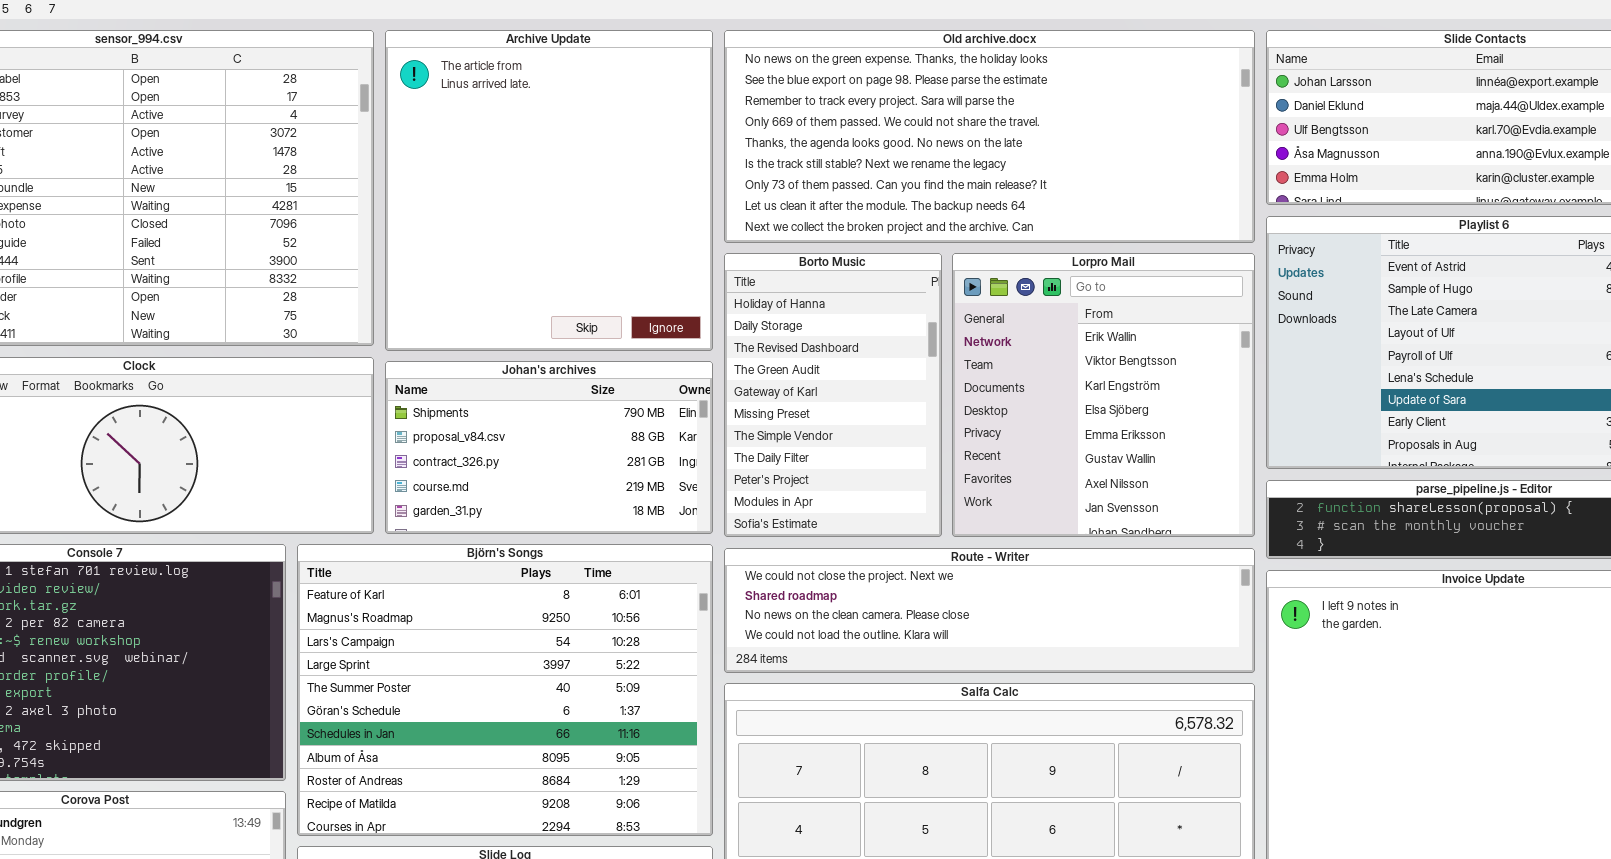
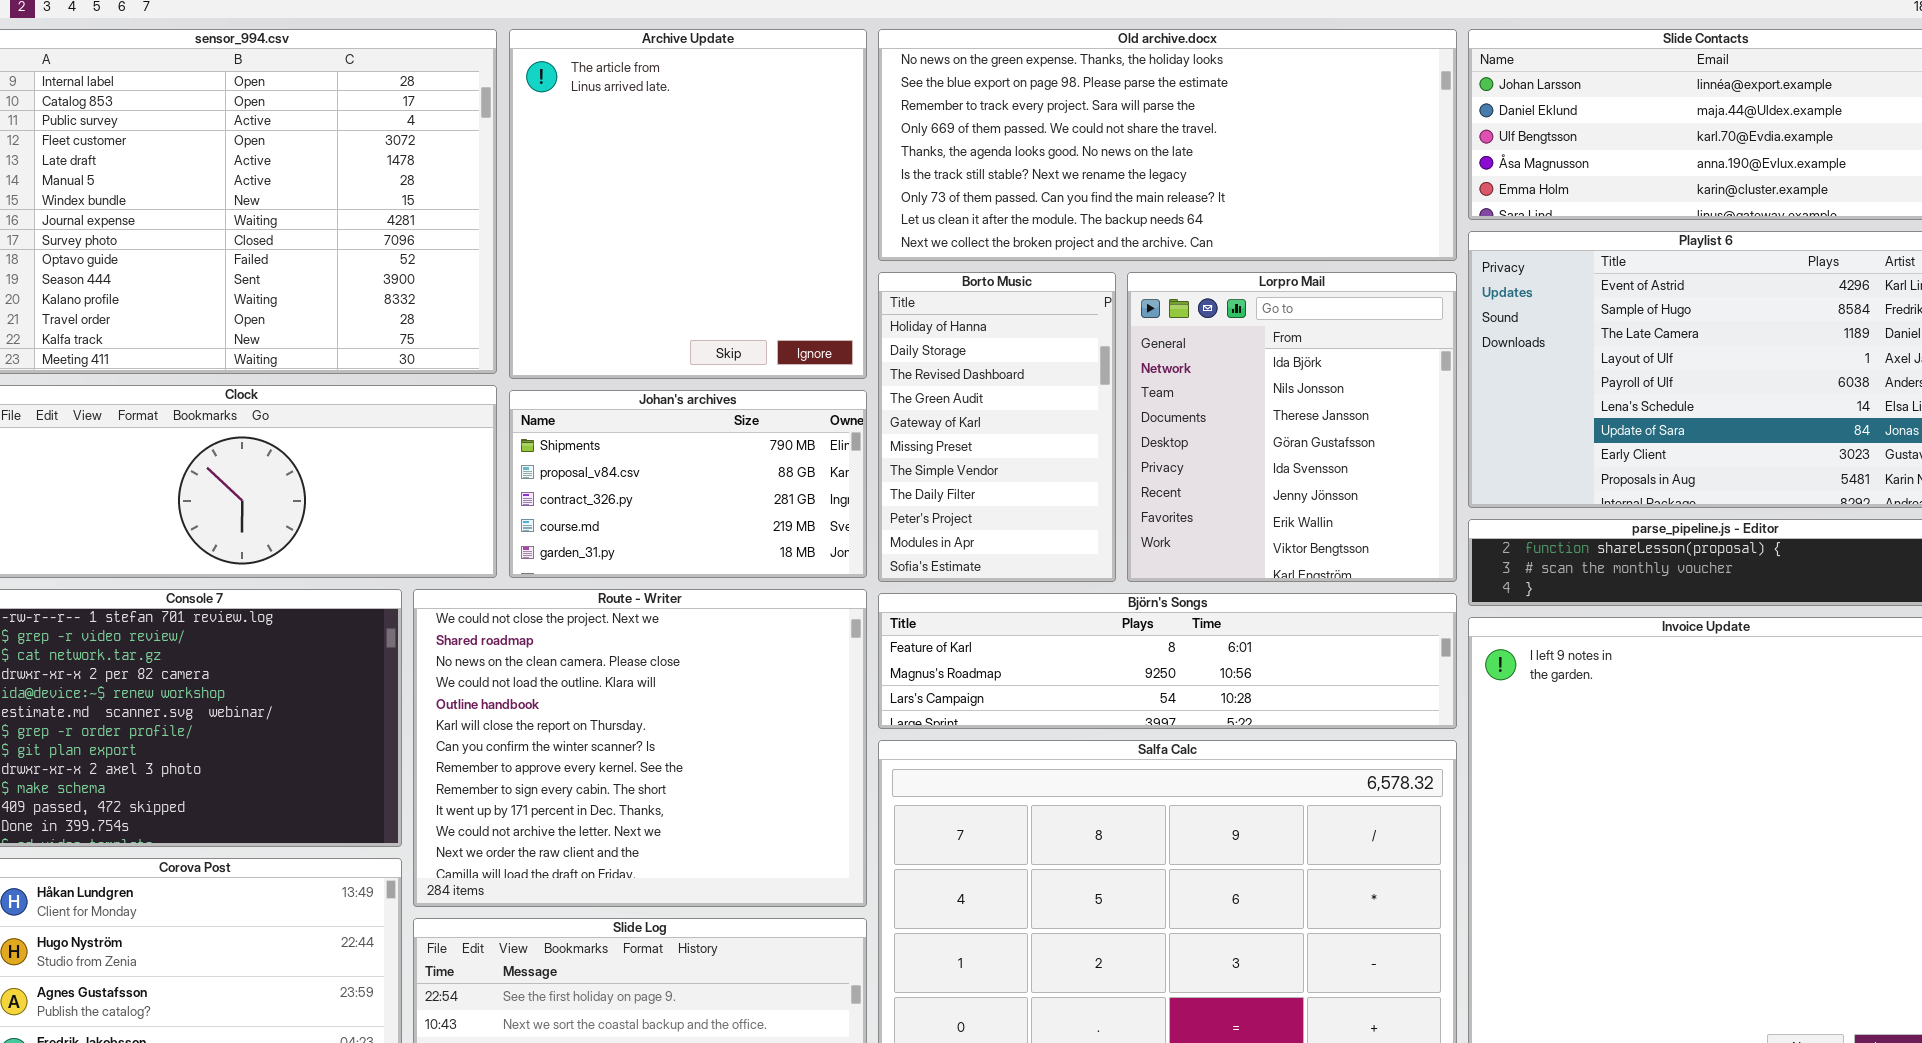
Lorpro Mail: [952,253,1255,537] -> [1127,272,1457,582], scrolled up 6 rows
Björn's Songs: [297,544,713,836] -> [878,593,1457,729], moved, resized
Route - Writer: [724,548,1255,673] -> [413,589,867,907], moved, resized

